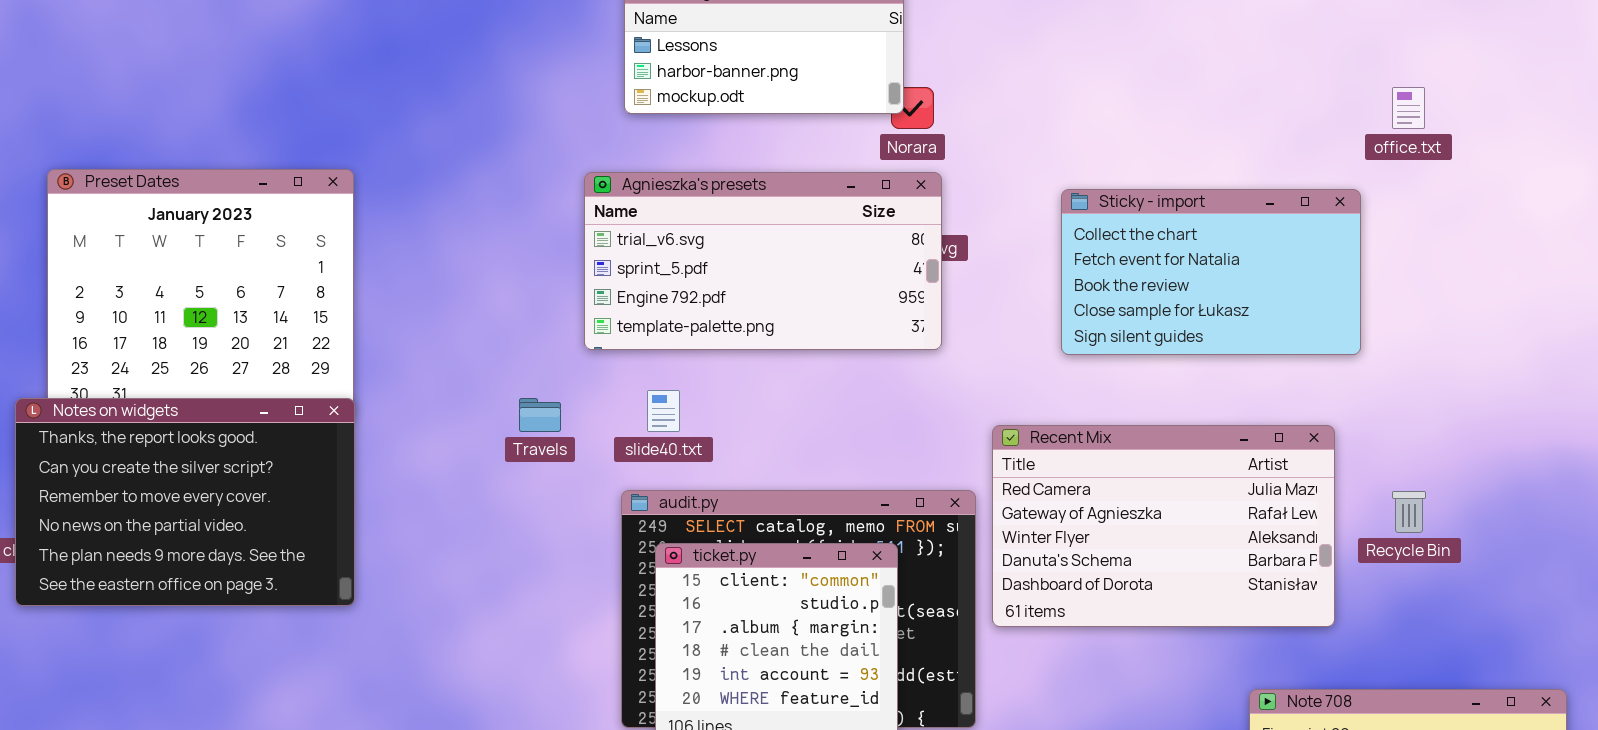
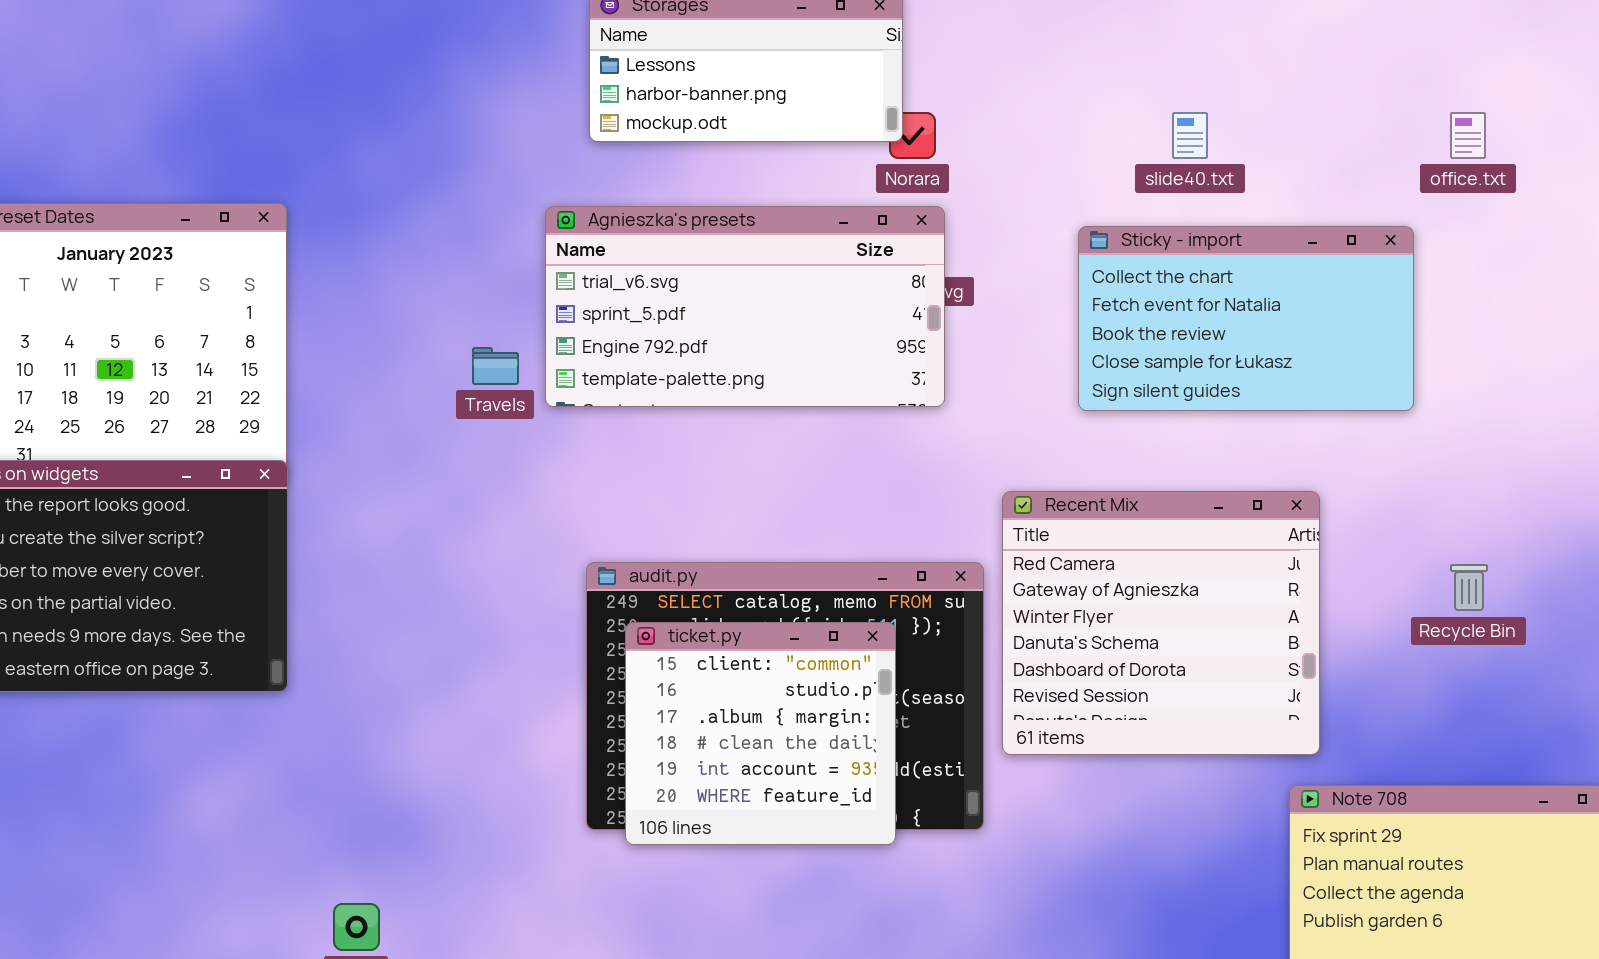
slide40.txt: [647,390,680,432] -> [1172,112,1208,159], moved
Travels: [519,398,561,432] -> [472,347,519,385], moved
Recent Mix: [992,425,1335,627] -> [1002,491,1320,755], resized

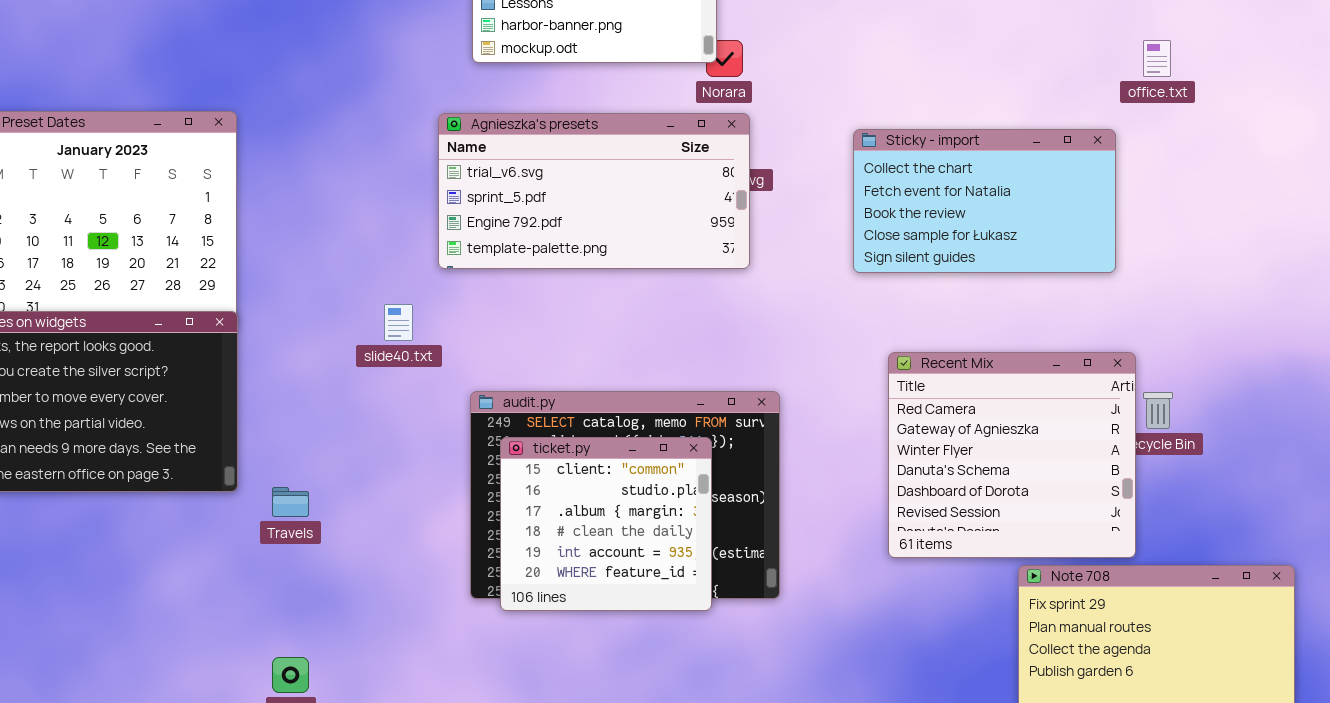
slide40.txt: [1172,112,1208,159] -> [384,304,413,341], moved
Travels: [472,347,519,385] -> [272,487,309,517], moved
Recent Mix: [1002,491,1320,755] -> [888,352,1136,558], moved

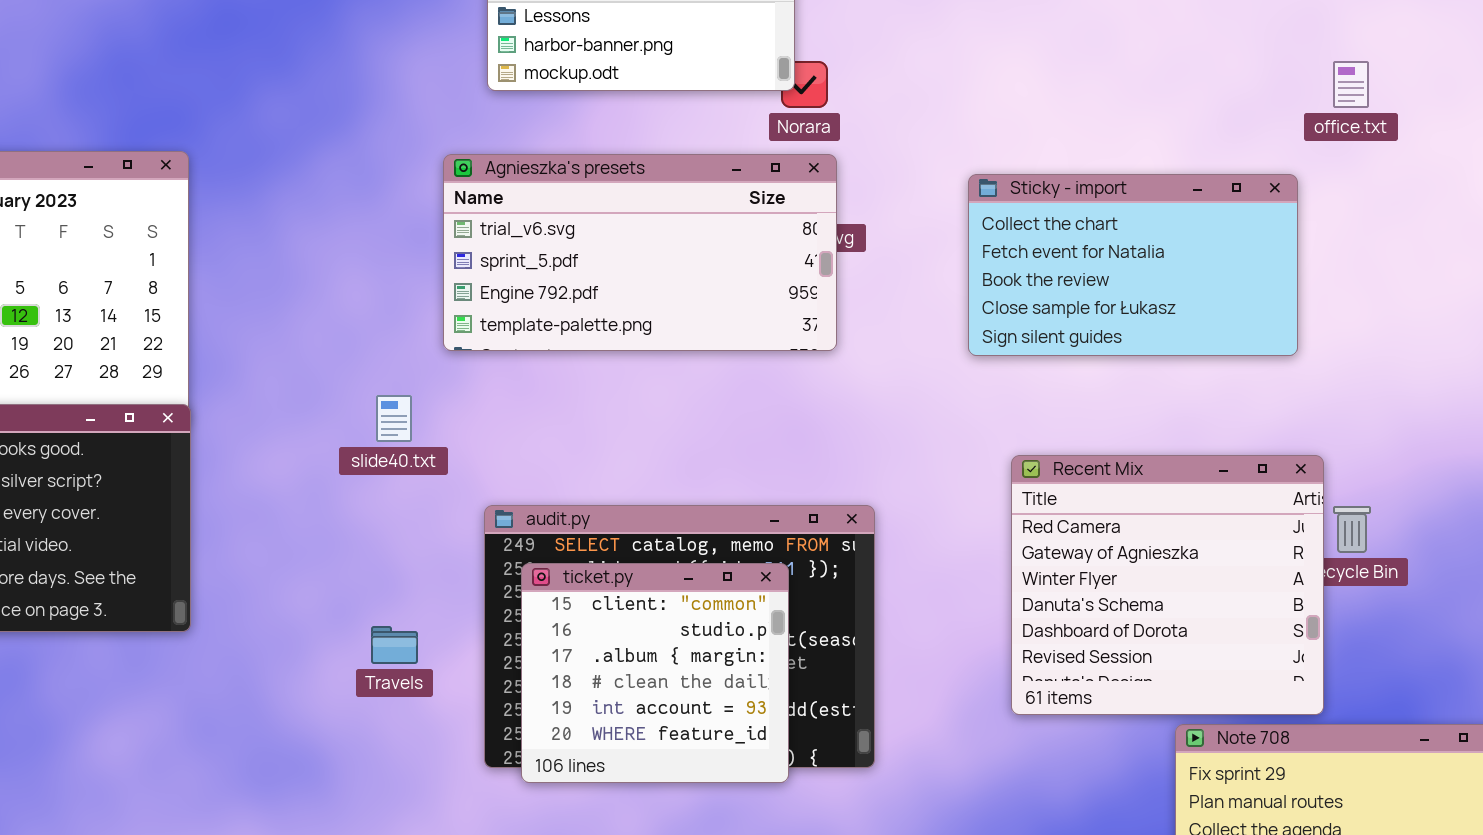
Travels: [272,487,309,517] -> [371,626,418,664], moved

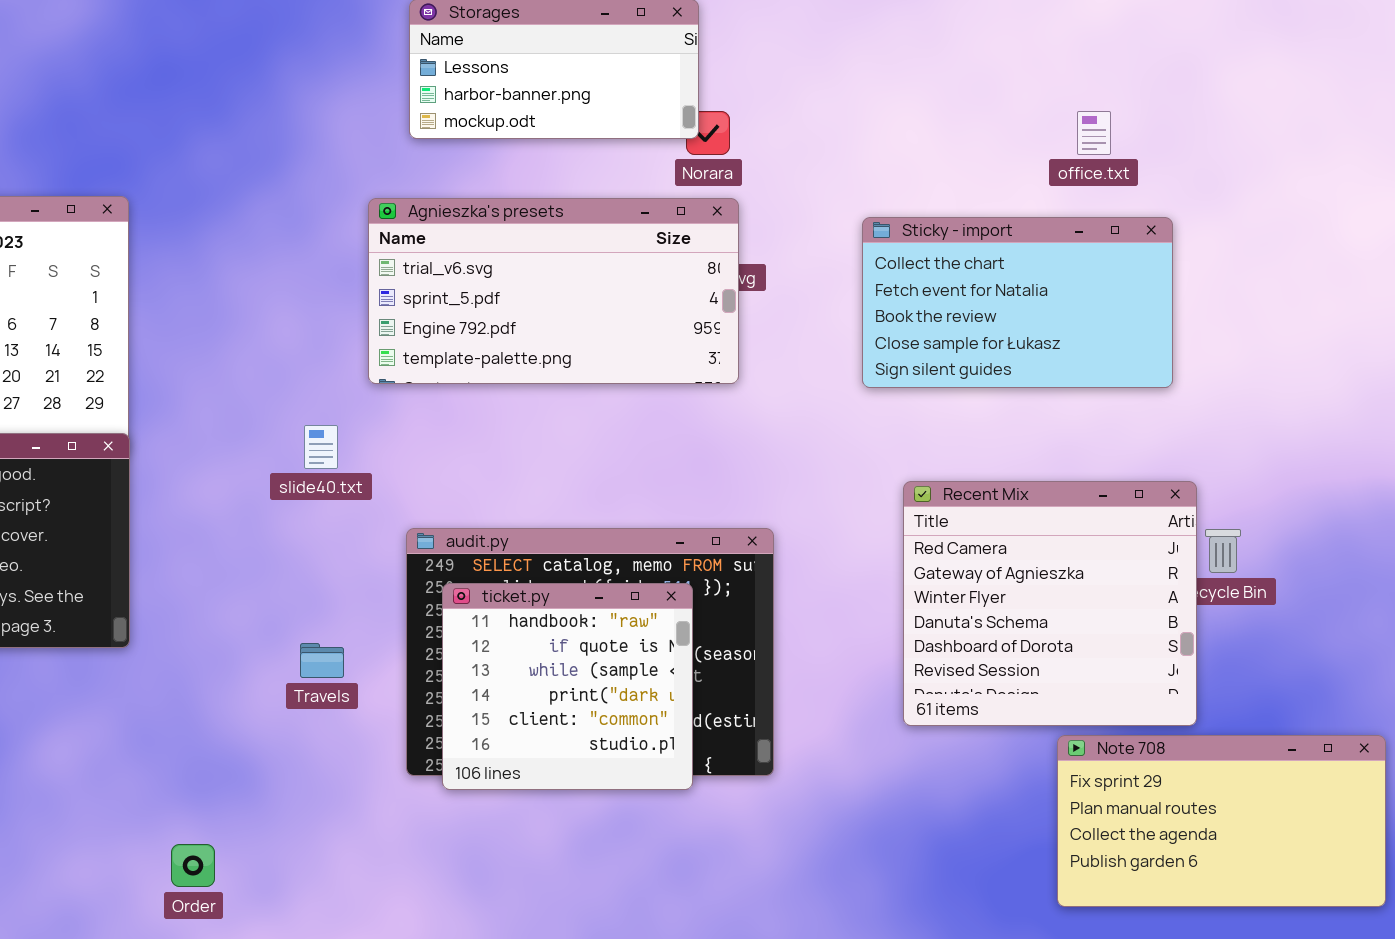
office.txt: [1333,61,1369,108] -> [1077,111,1111,155], moved
ticket.py: [521,563,789,783] -> [442,583,693,790], scrolled up 4 rows

